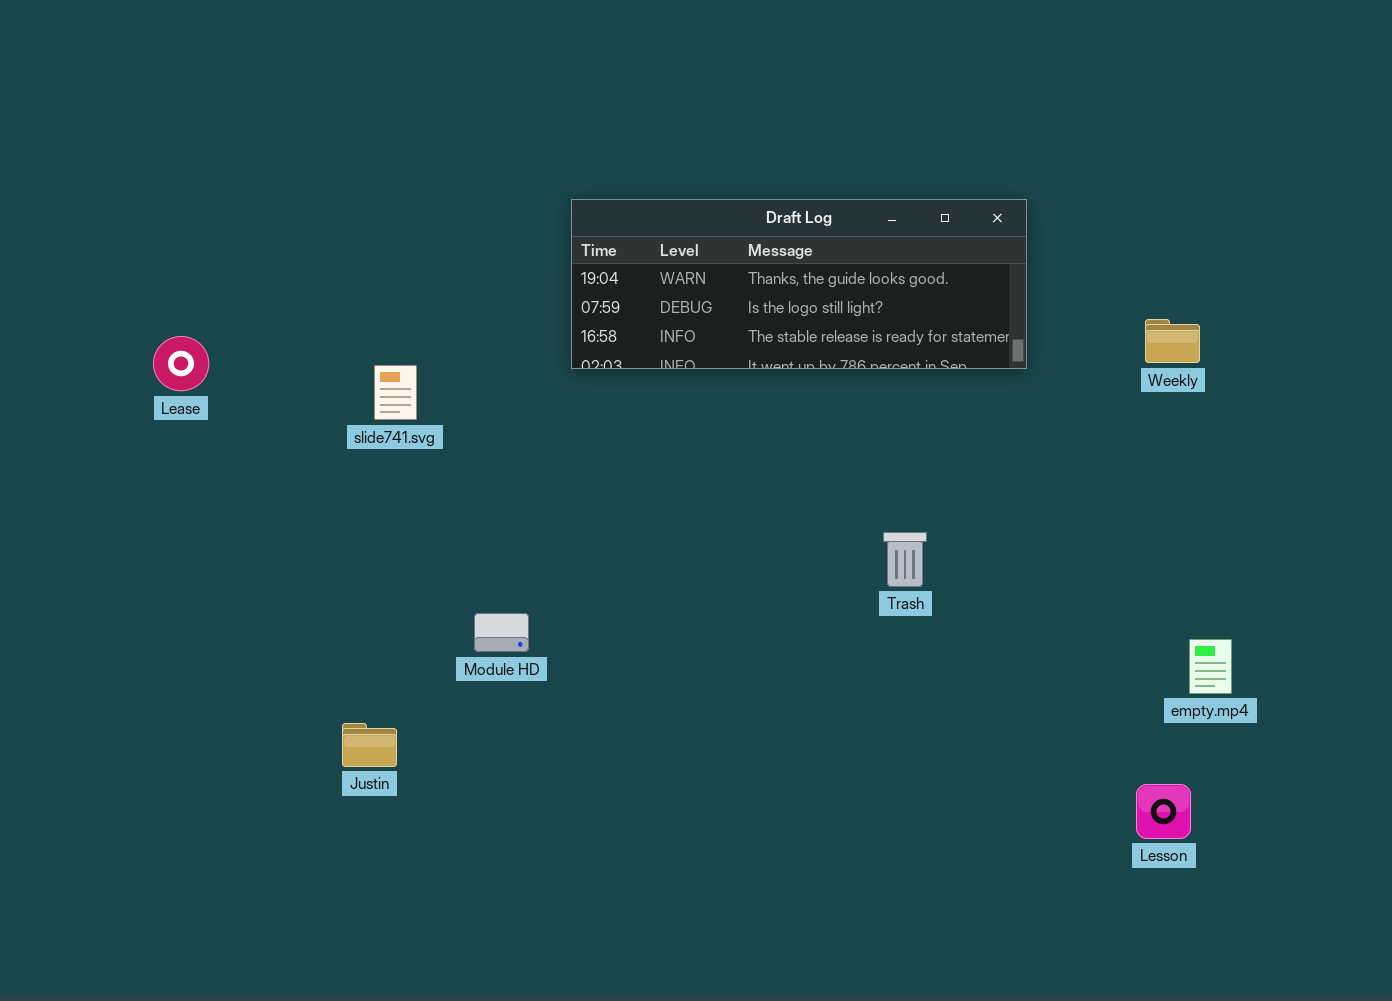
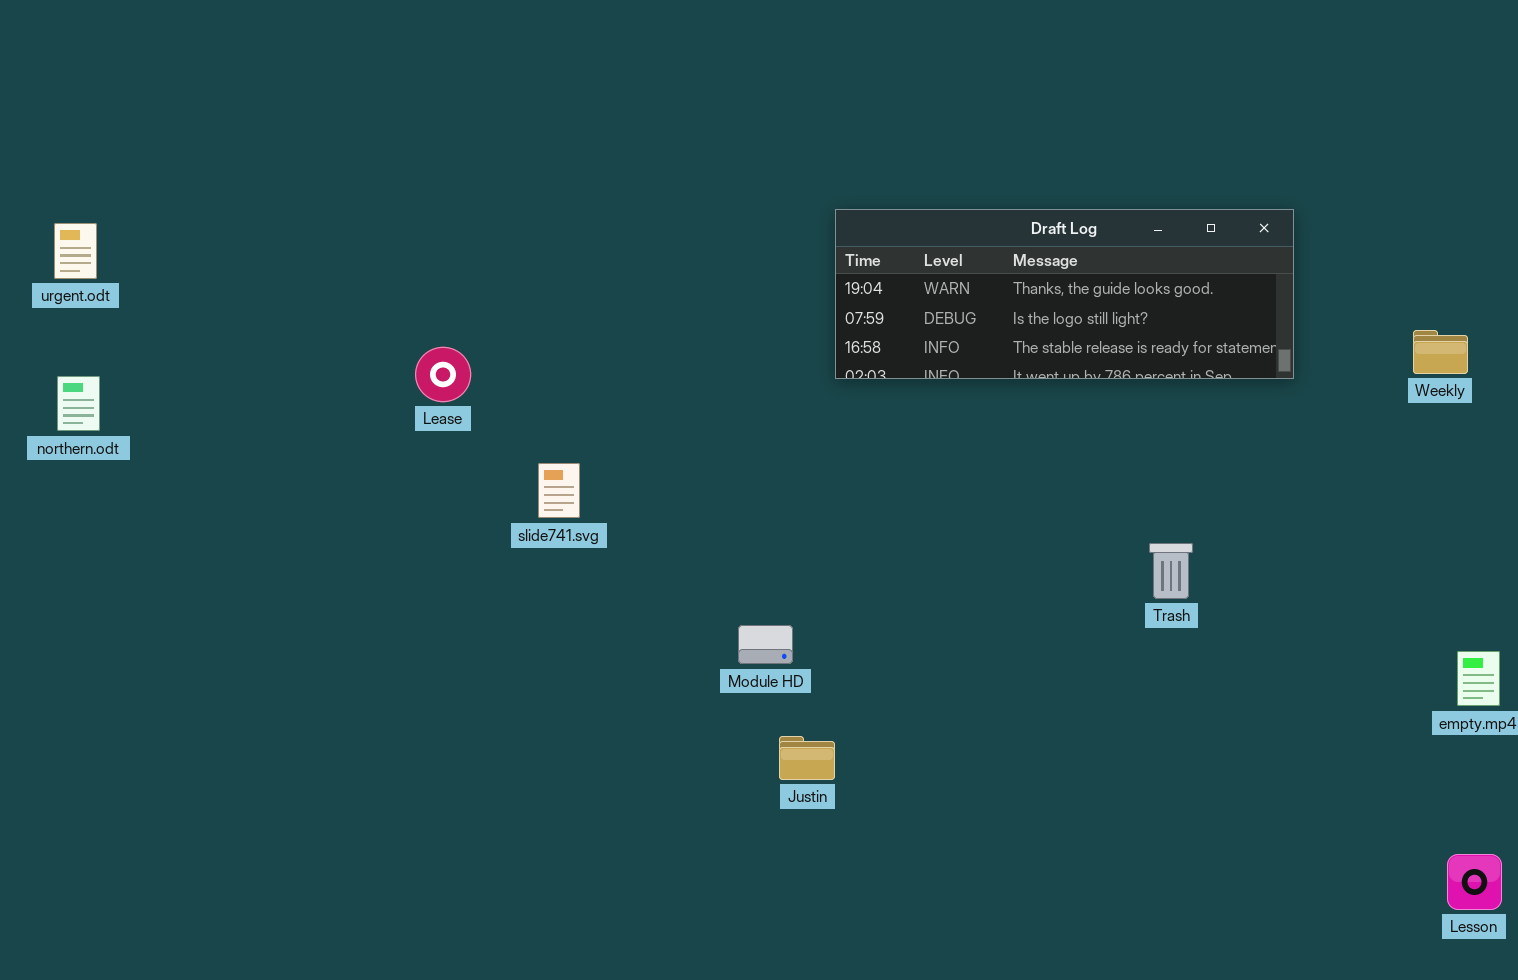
slide741.svg: [374,365,417,420] -> [538,463,580,518], moved
Justin: [342,723,397,767] -> [779,736,835,780], moved
Lesson: [1136,784,1191,839] -> [1447,854,1502,910], moved

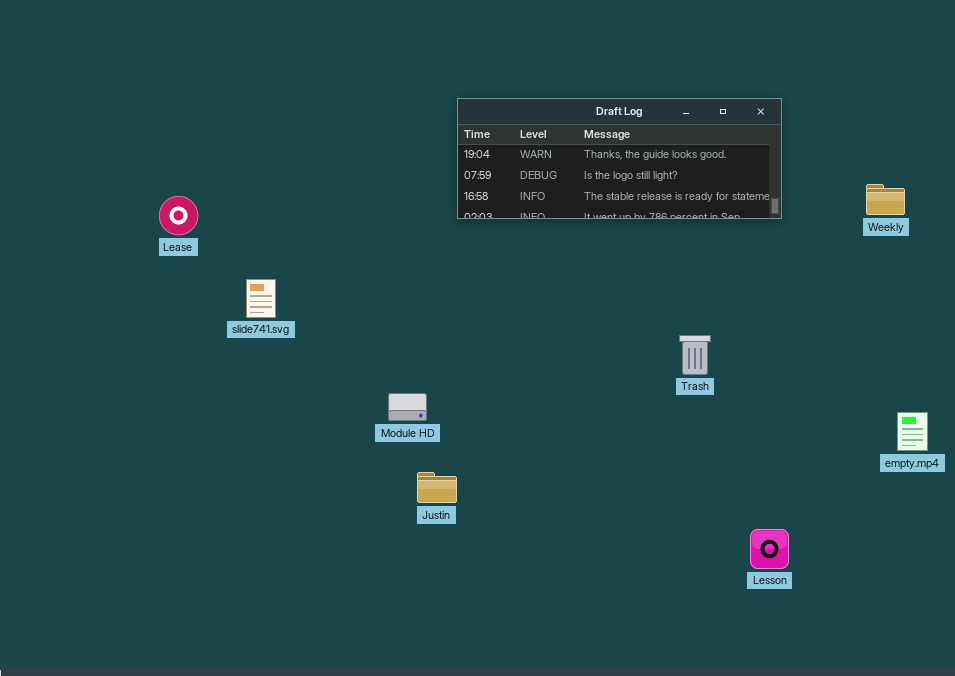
Lesson: [1447,854,1502,910] -> [750,529,789,569], moved

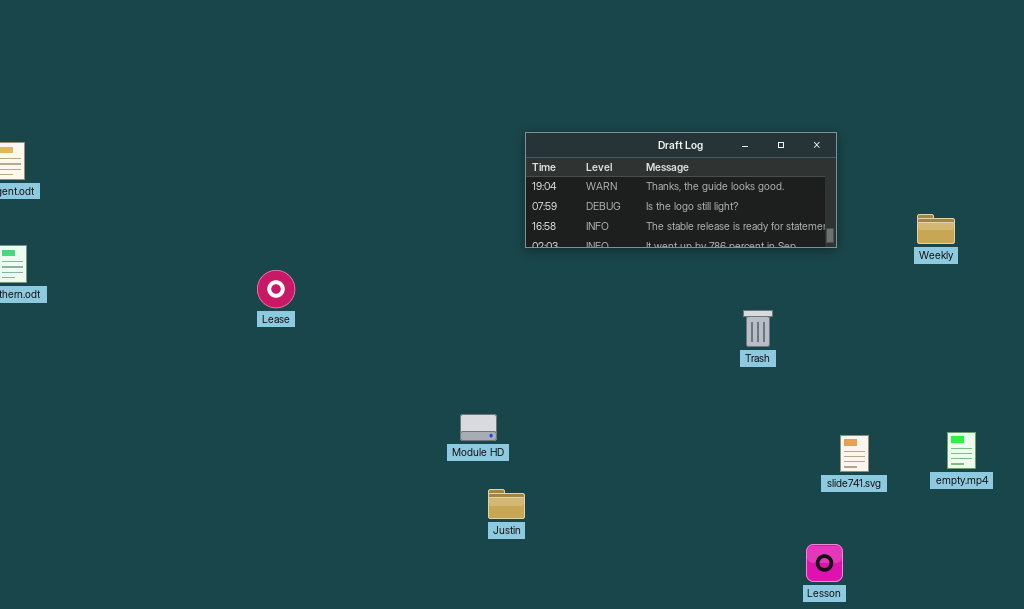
Lease: [159,196,198,235] -> [257,270,295,308], moved
slide741.svg: [246,279,276,318] -> [840,435,869,472], moved
Trash: [679,335,711,375] -> [743,310,773,347], moved

